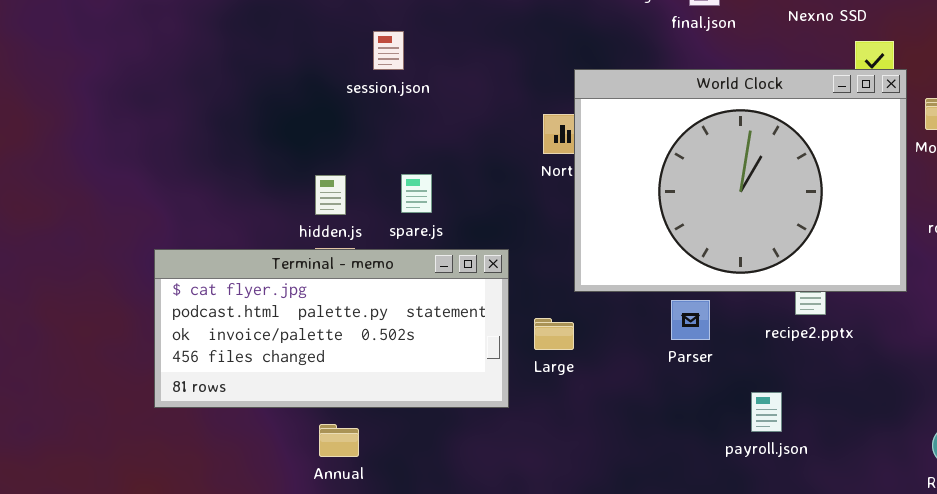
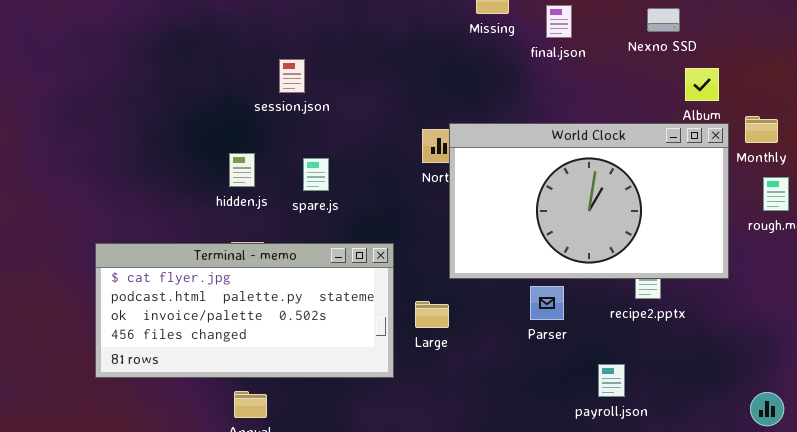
World Clock: [574,69,907,292] -> [449,123,729,279], resized
spare.js: [401,174,432,213] -> [303,158,329,191], moved
hidden.js: [315,175,346,215] -> [229,153,255,187], moved

